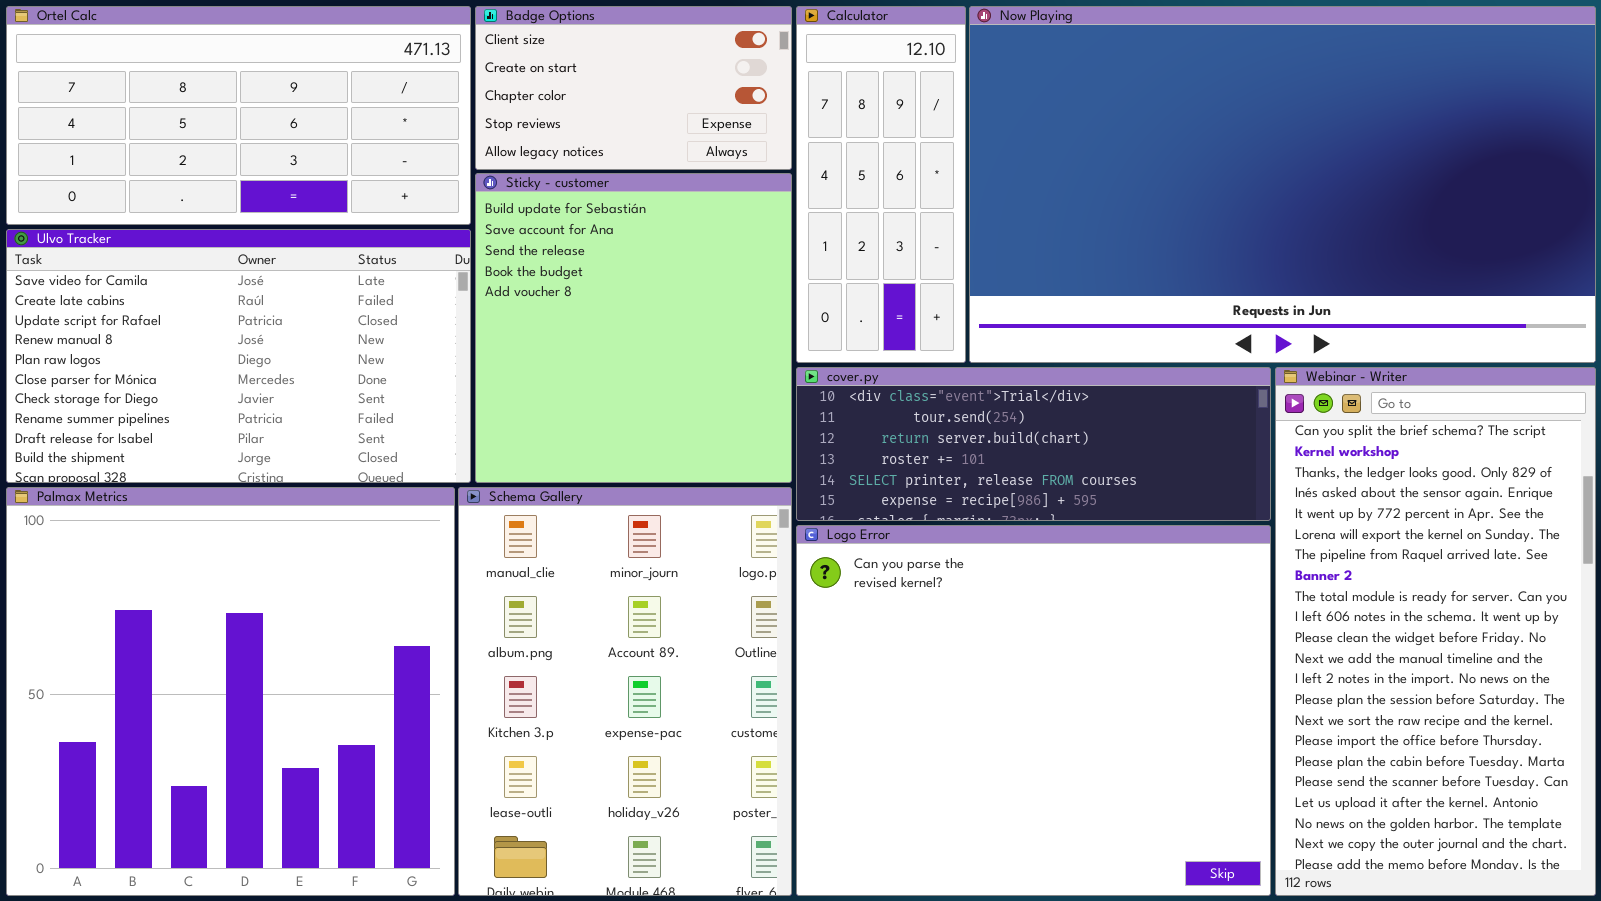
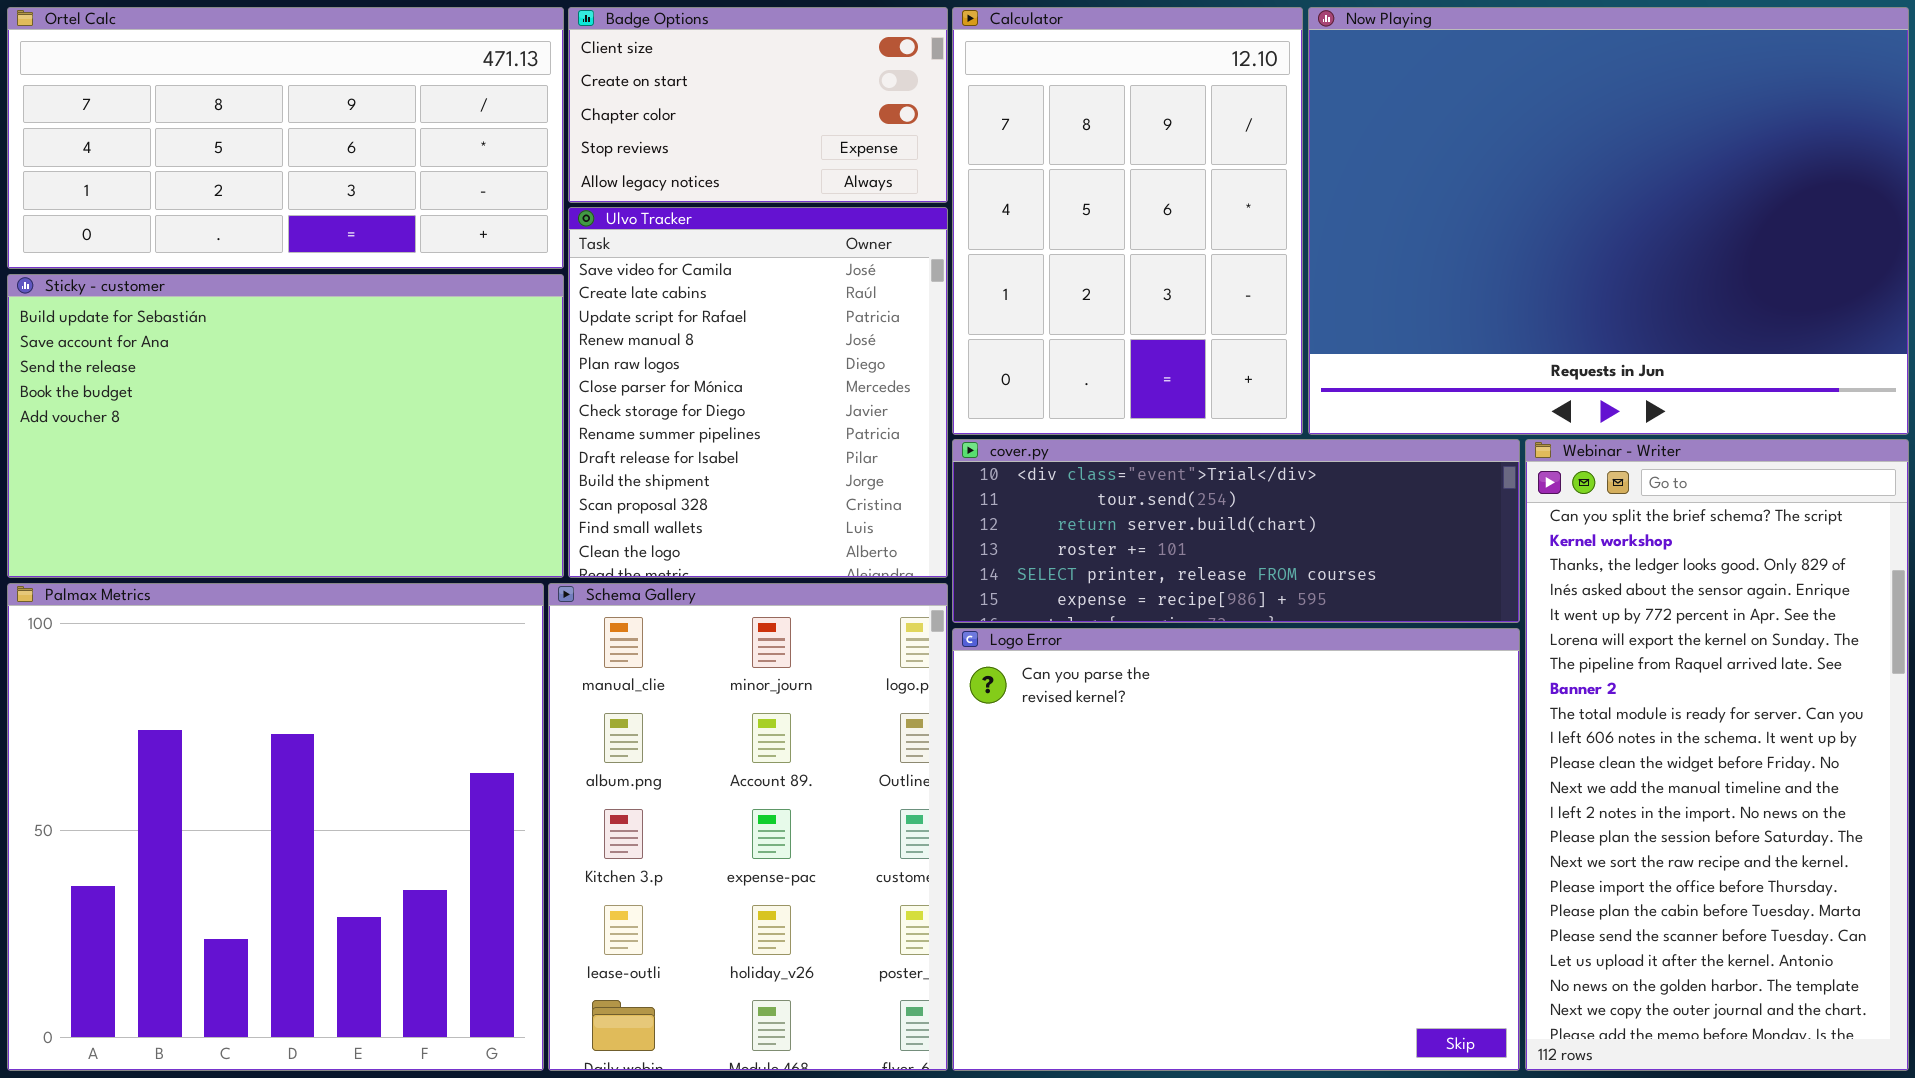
Calculator: [796,6,966,363] -> [952,7,1303,435], resized
Now Playing: [969,6,1596,363] -> [1308,7,1909,435], resized
Sticky - customer: [475,173,792,483] -> [7,274,564,578], moved, resized
Ulvo Tracker: [6,229,471,483] -> [568,207,948,578], moved, resized

